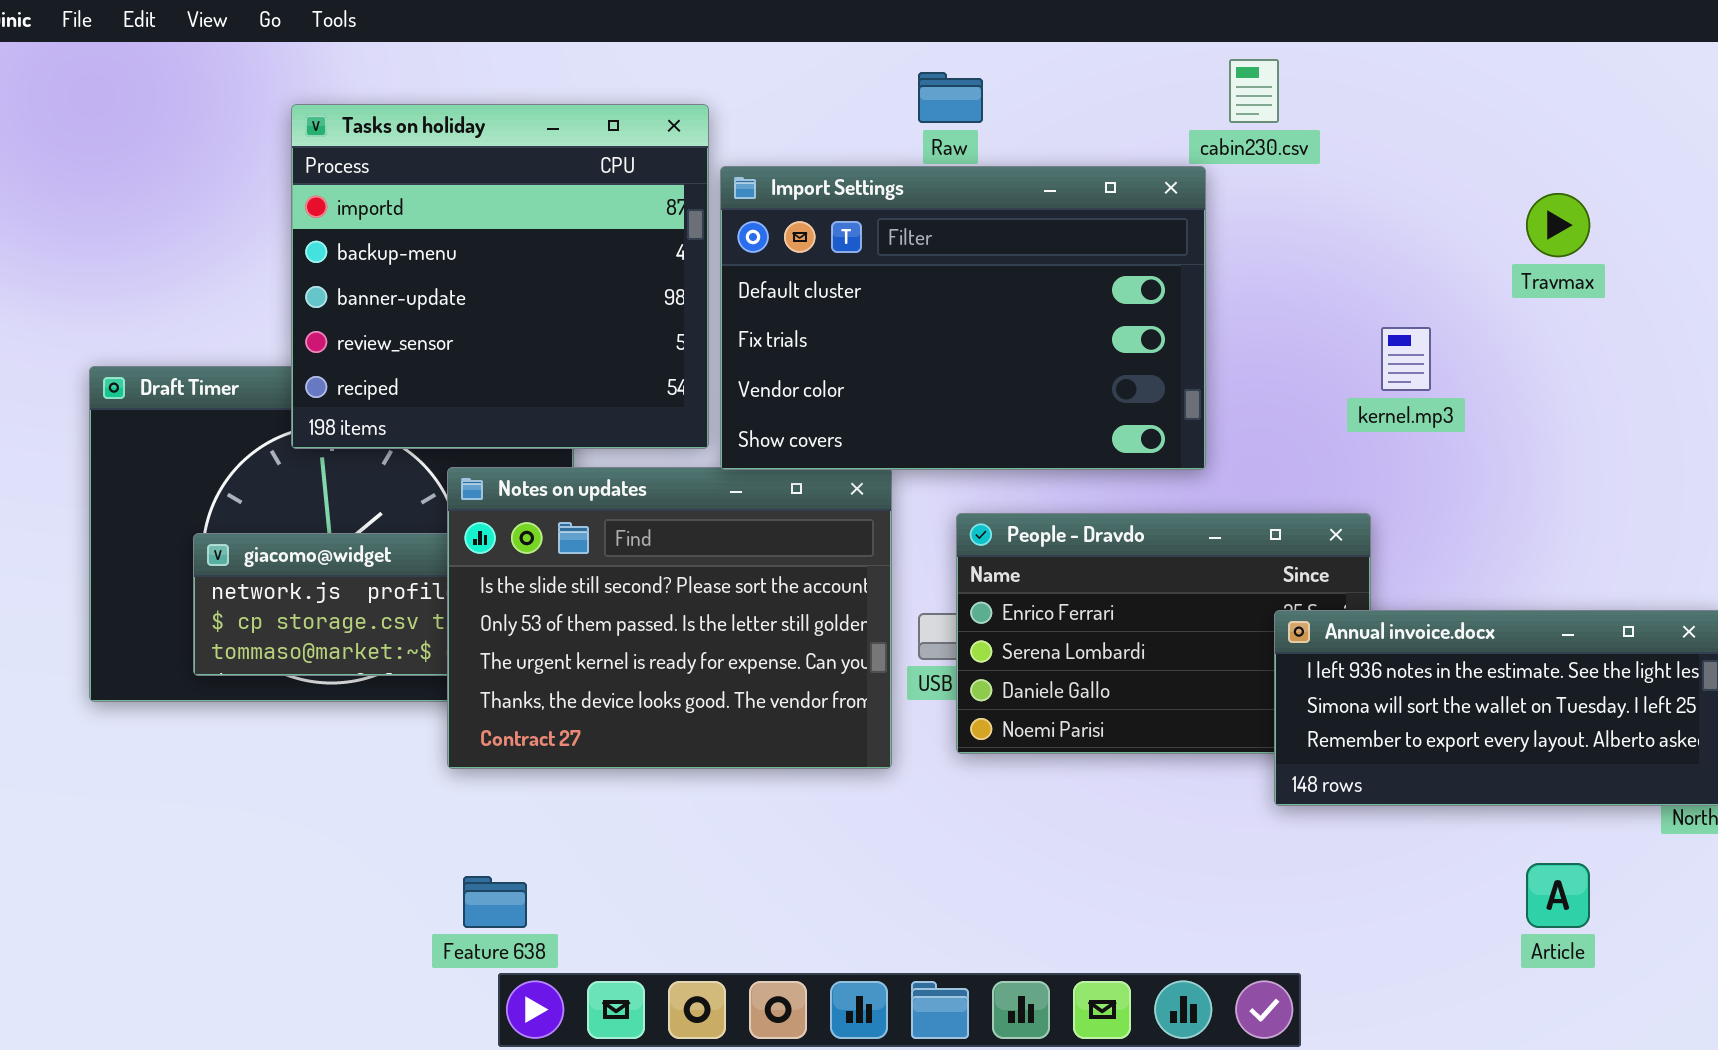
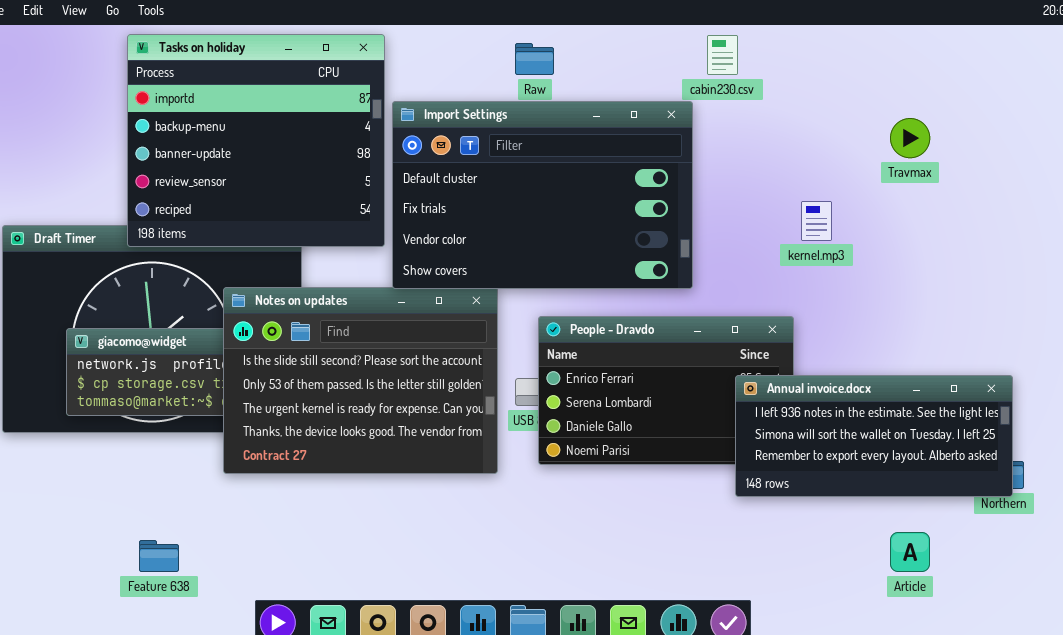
Tasks on holiday: [291,104,709,449] -> [127,34,385,247], moved
Feature 638: [463,876,527,928] -> [139,540,179,572], moved

